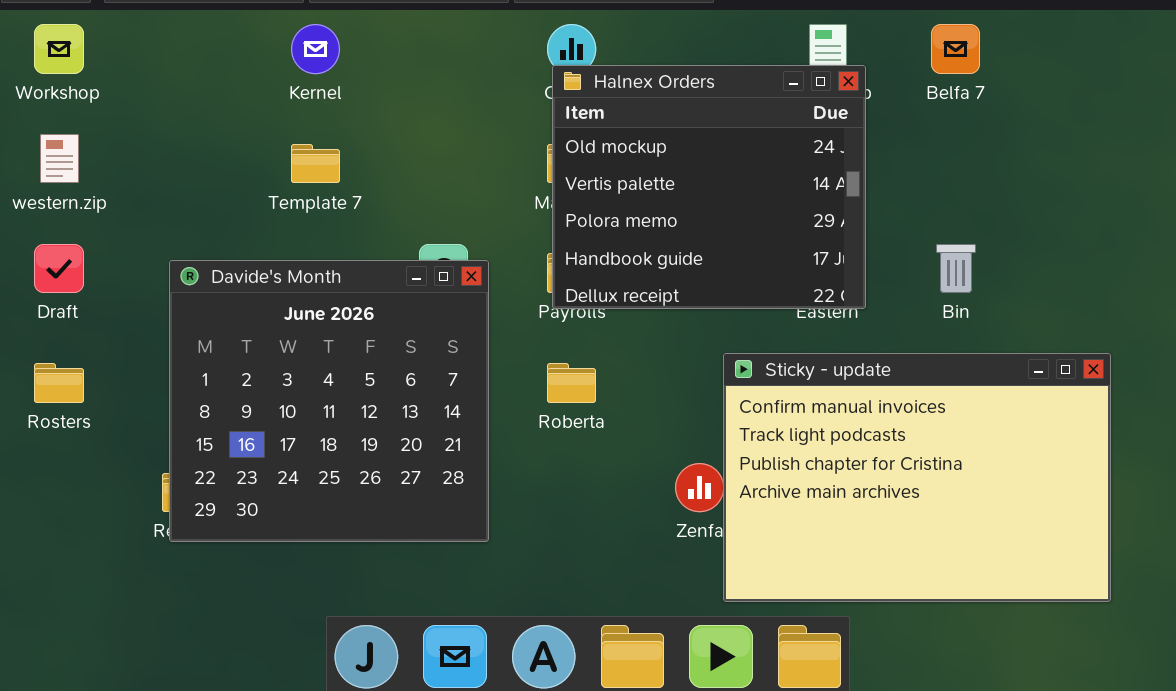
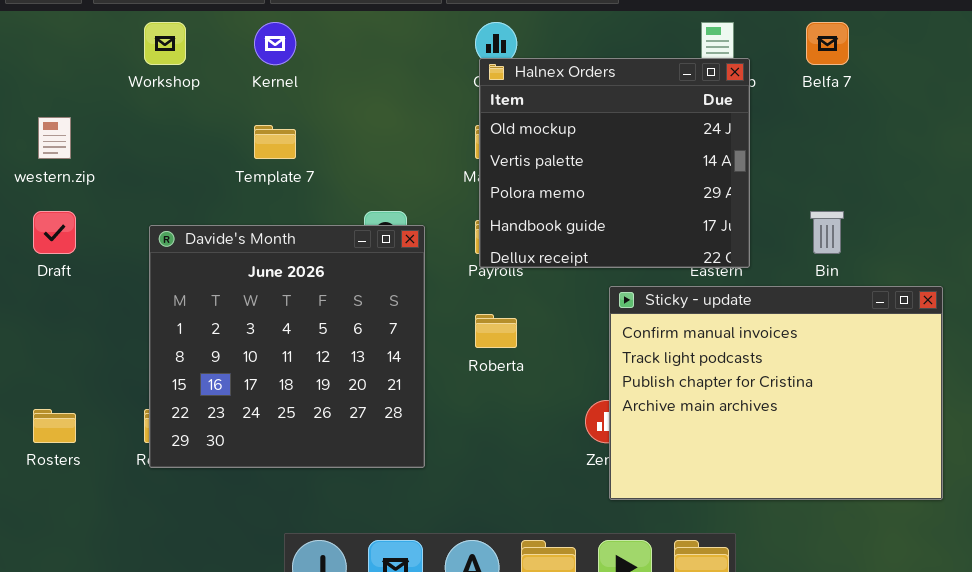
Workshop: [34,24,84,74] -> [144,22,186,65], moved
Sticky - update: [723,353,1111,602] -> [609,286,943,500], moved
Rosters: [34,363,84,403] -> [33,409,76,443], moved

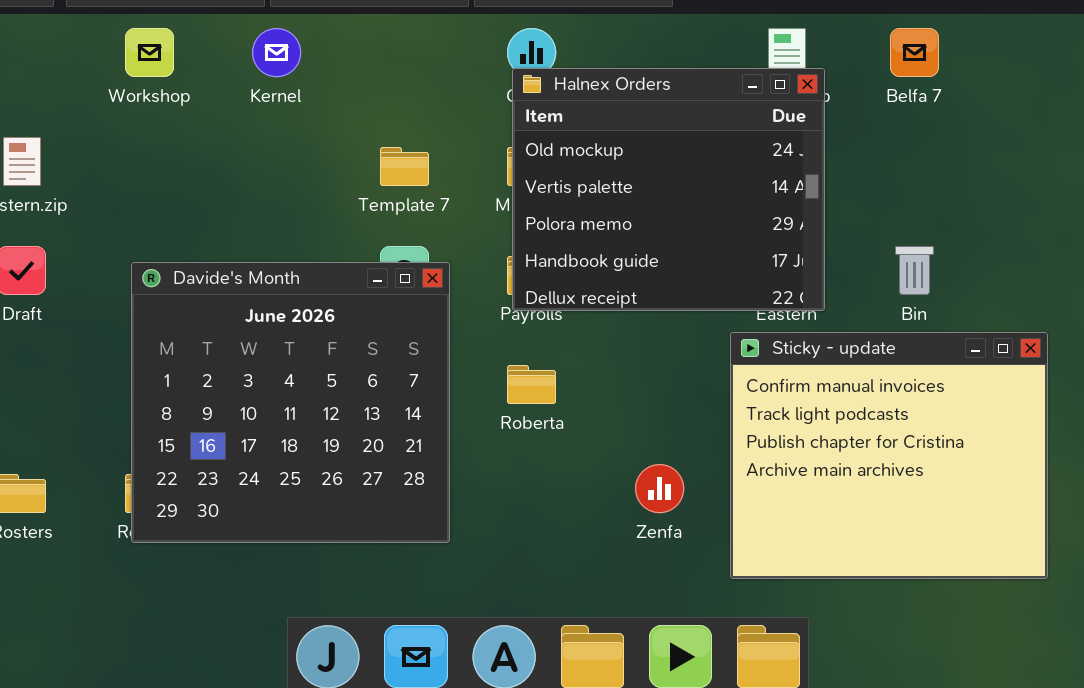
Template 7: [254,125,296,159] -> [380,147,429,186], moved
Sticky - update: [609,286,943,500] -> [730,332,1048,579], resized

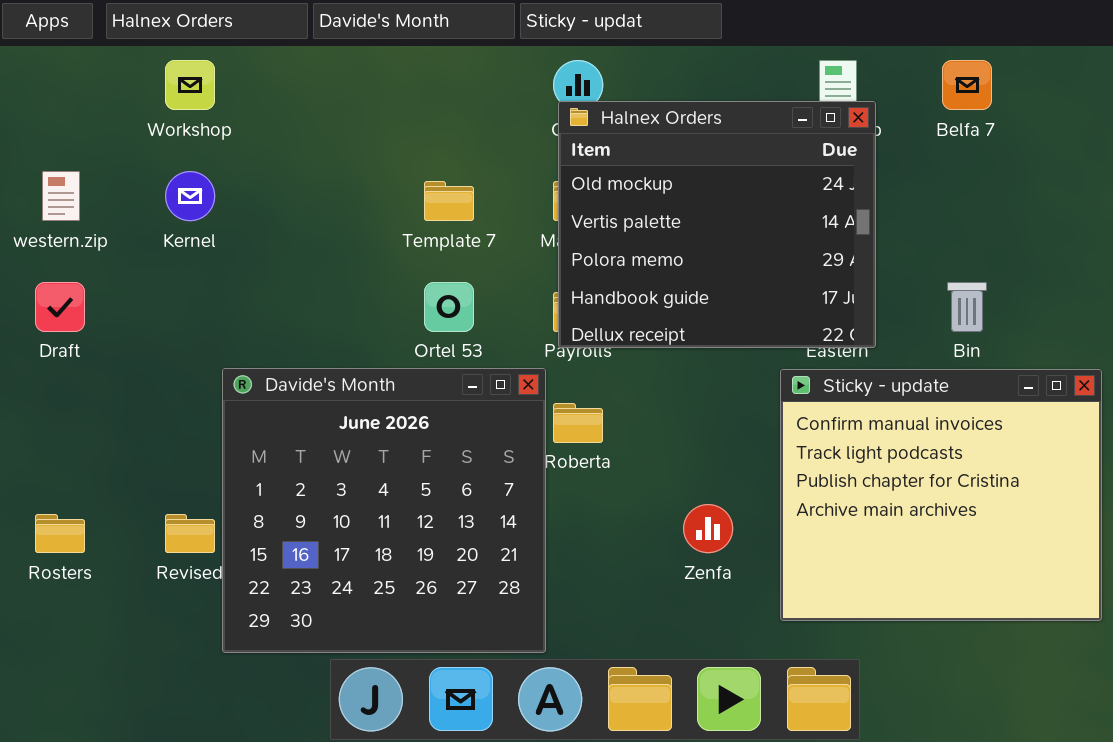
Kernel: [252,28,301,77] -> [165,171,215,221], moved
Davide's Month: [131,262,450,543] -> [222,368,546,653], moved

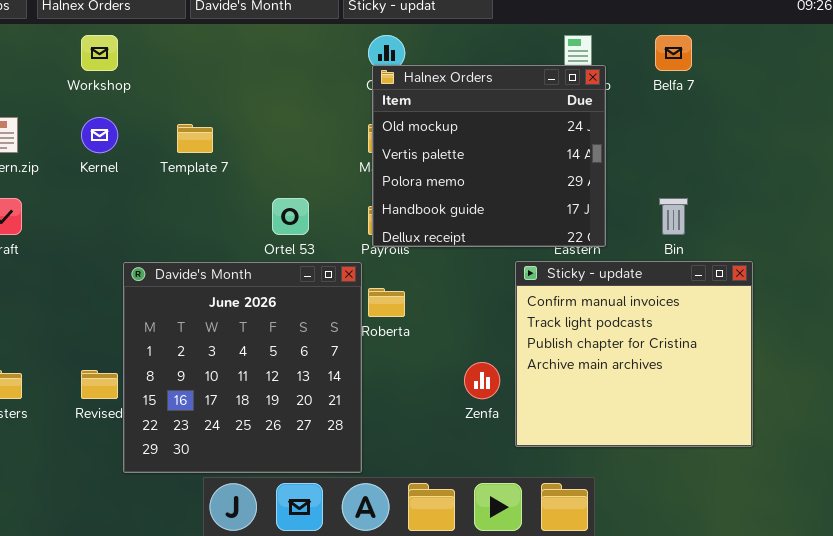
Template 7: [424,181,474,221] -> [177,124,213,153], moved
Sticky - update: [780,369,1102,621] -> [515,261,753,447], moved

